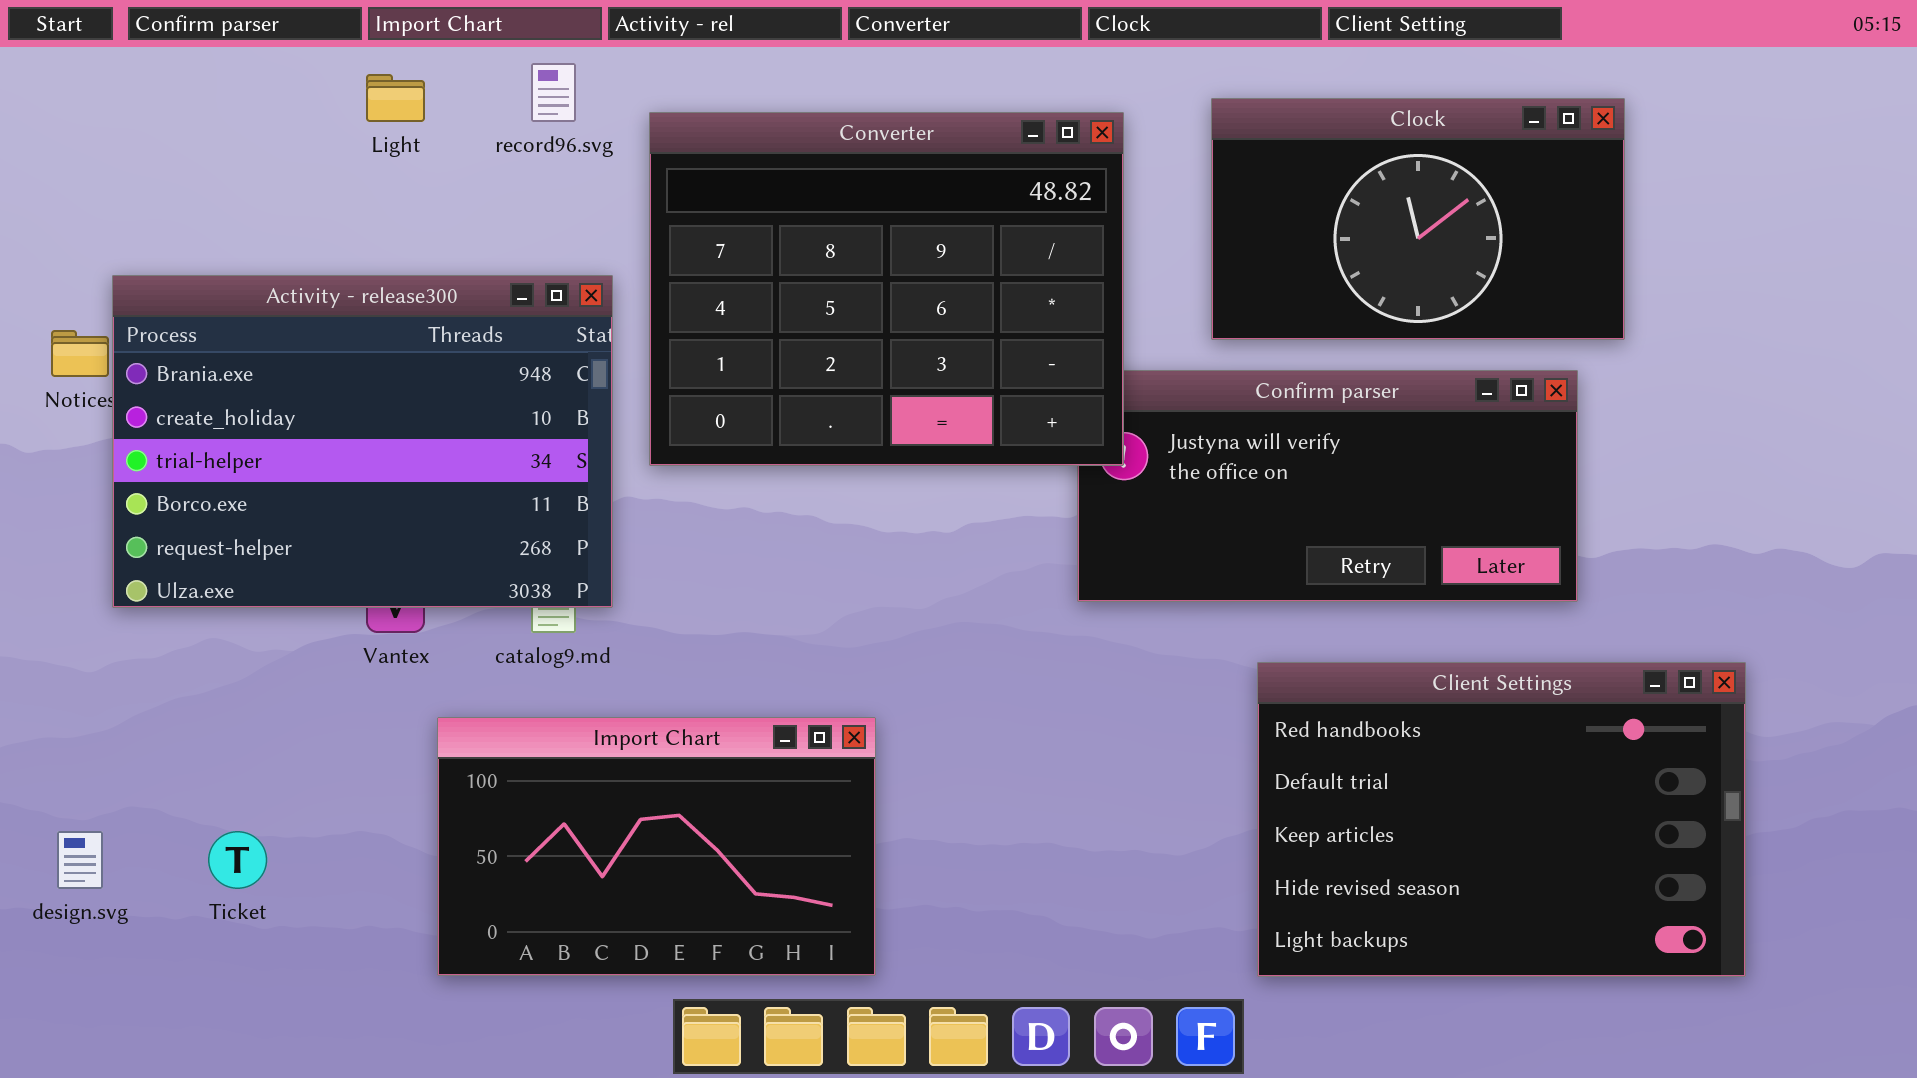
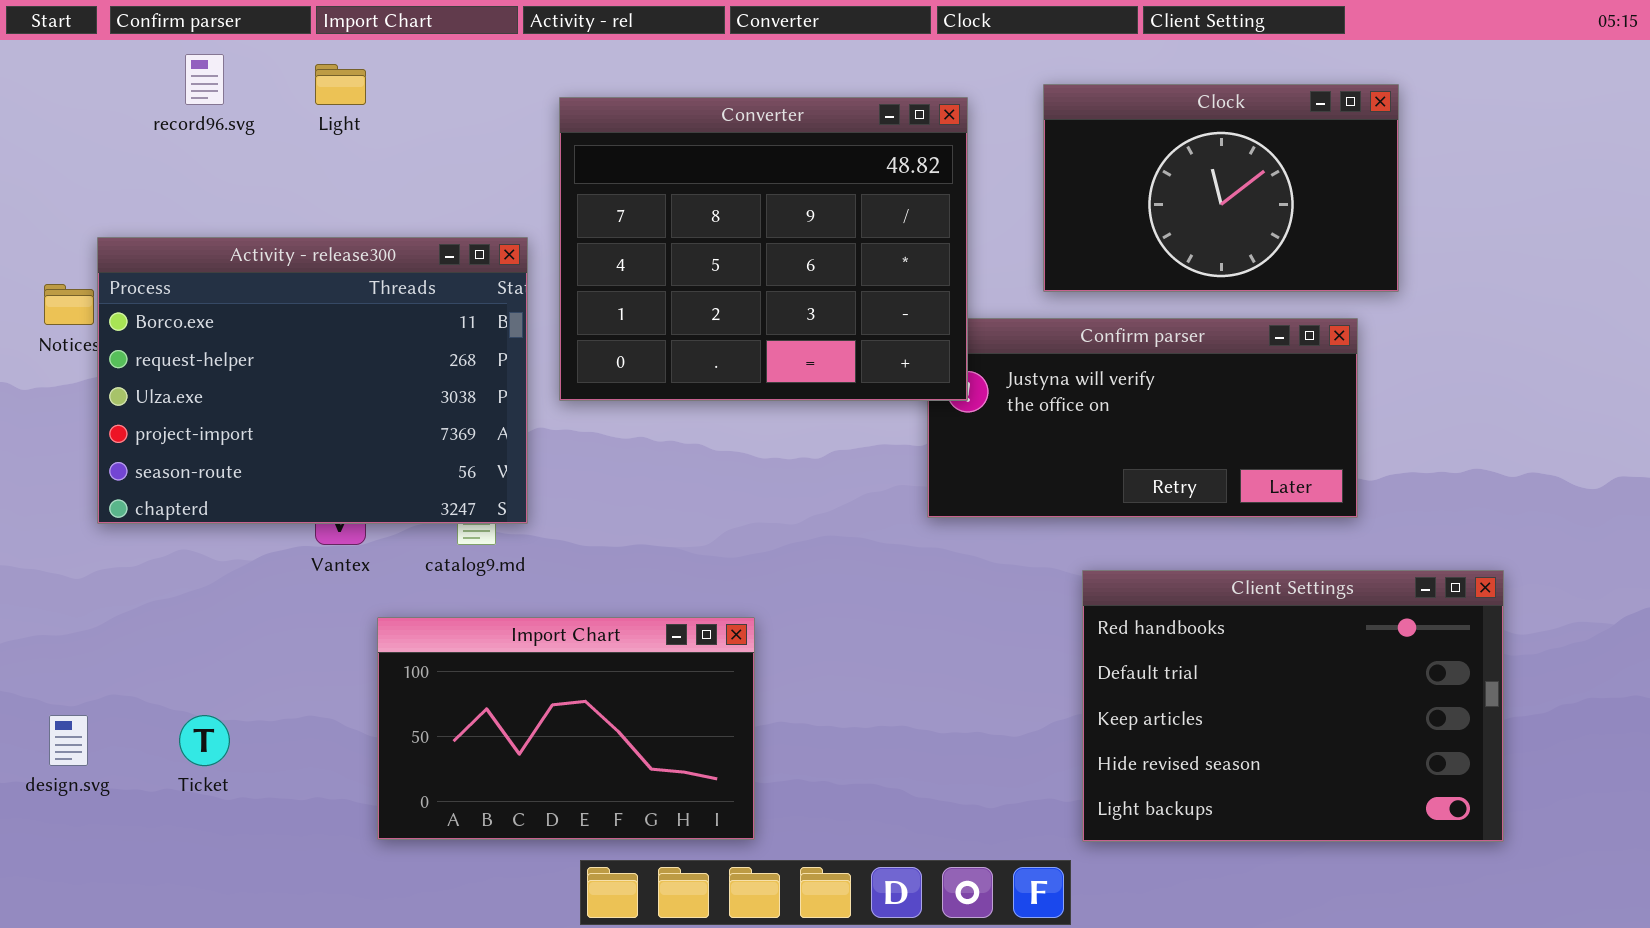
record96.svg: [531,63,576,122] -> [185,54,224,105], moved
Activity - release300: [112,275,613,608] -> [97,237,528,524], scrolled down 3 rows

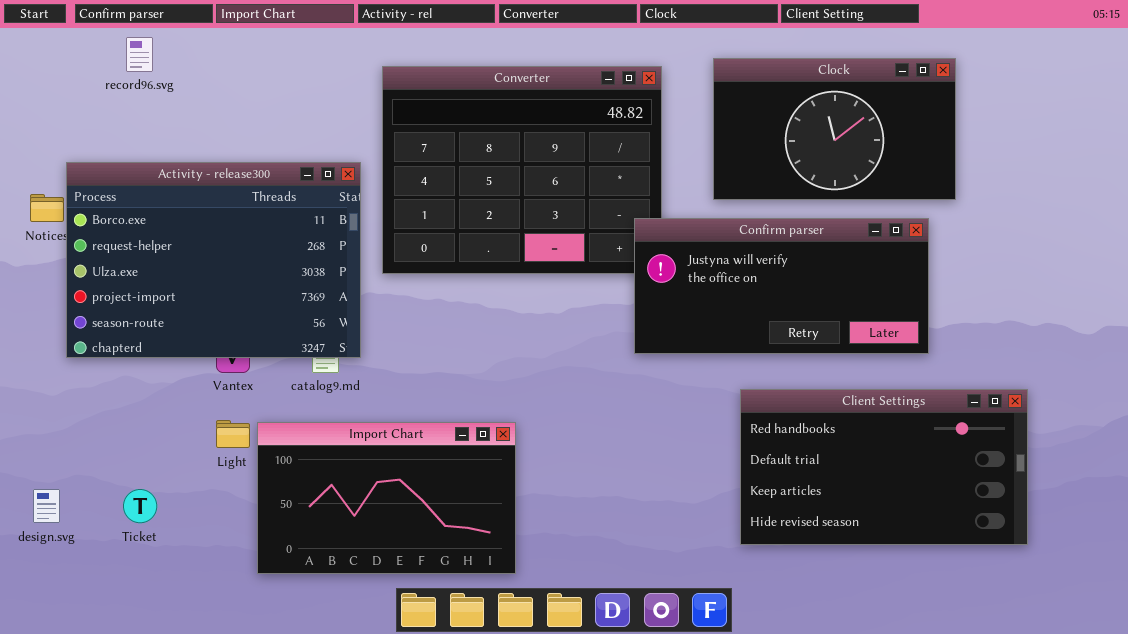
Light: [315,64,366,105] -> [216,420,250,448], moved
Confirm parser: [927,318,1358,518] -> [634,218,929,354], raised
Client Settings: [1082,570,1504,842] -> [740,389,1028,545], resized

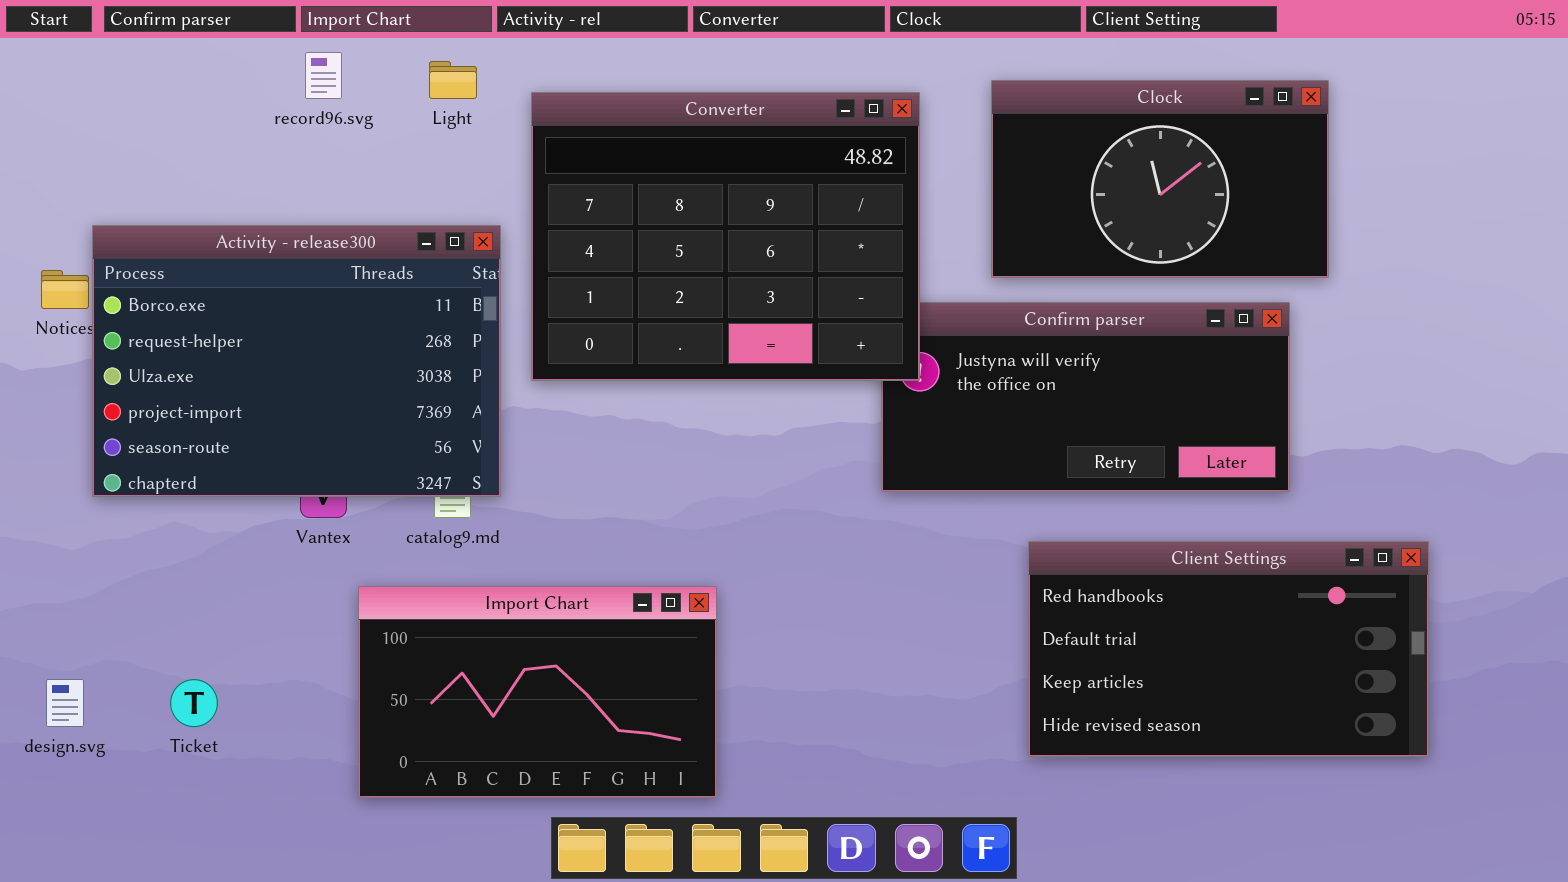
record96.svg: [126,37,153,72] -> [305,52,342,99], moved
Converter: [382,66,662,274] -> [531,92,920,381], raised
Light: [216,420,250,448] -> [429,61,477,99], moved

